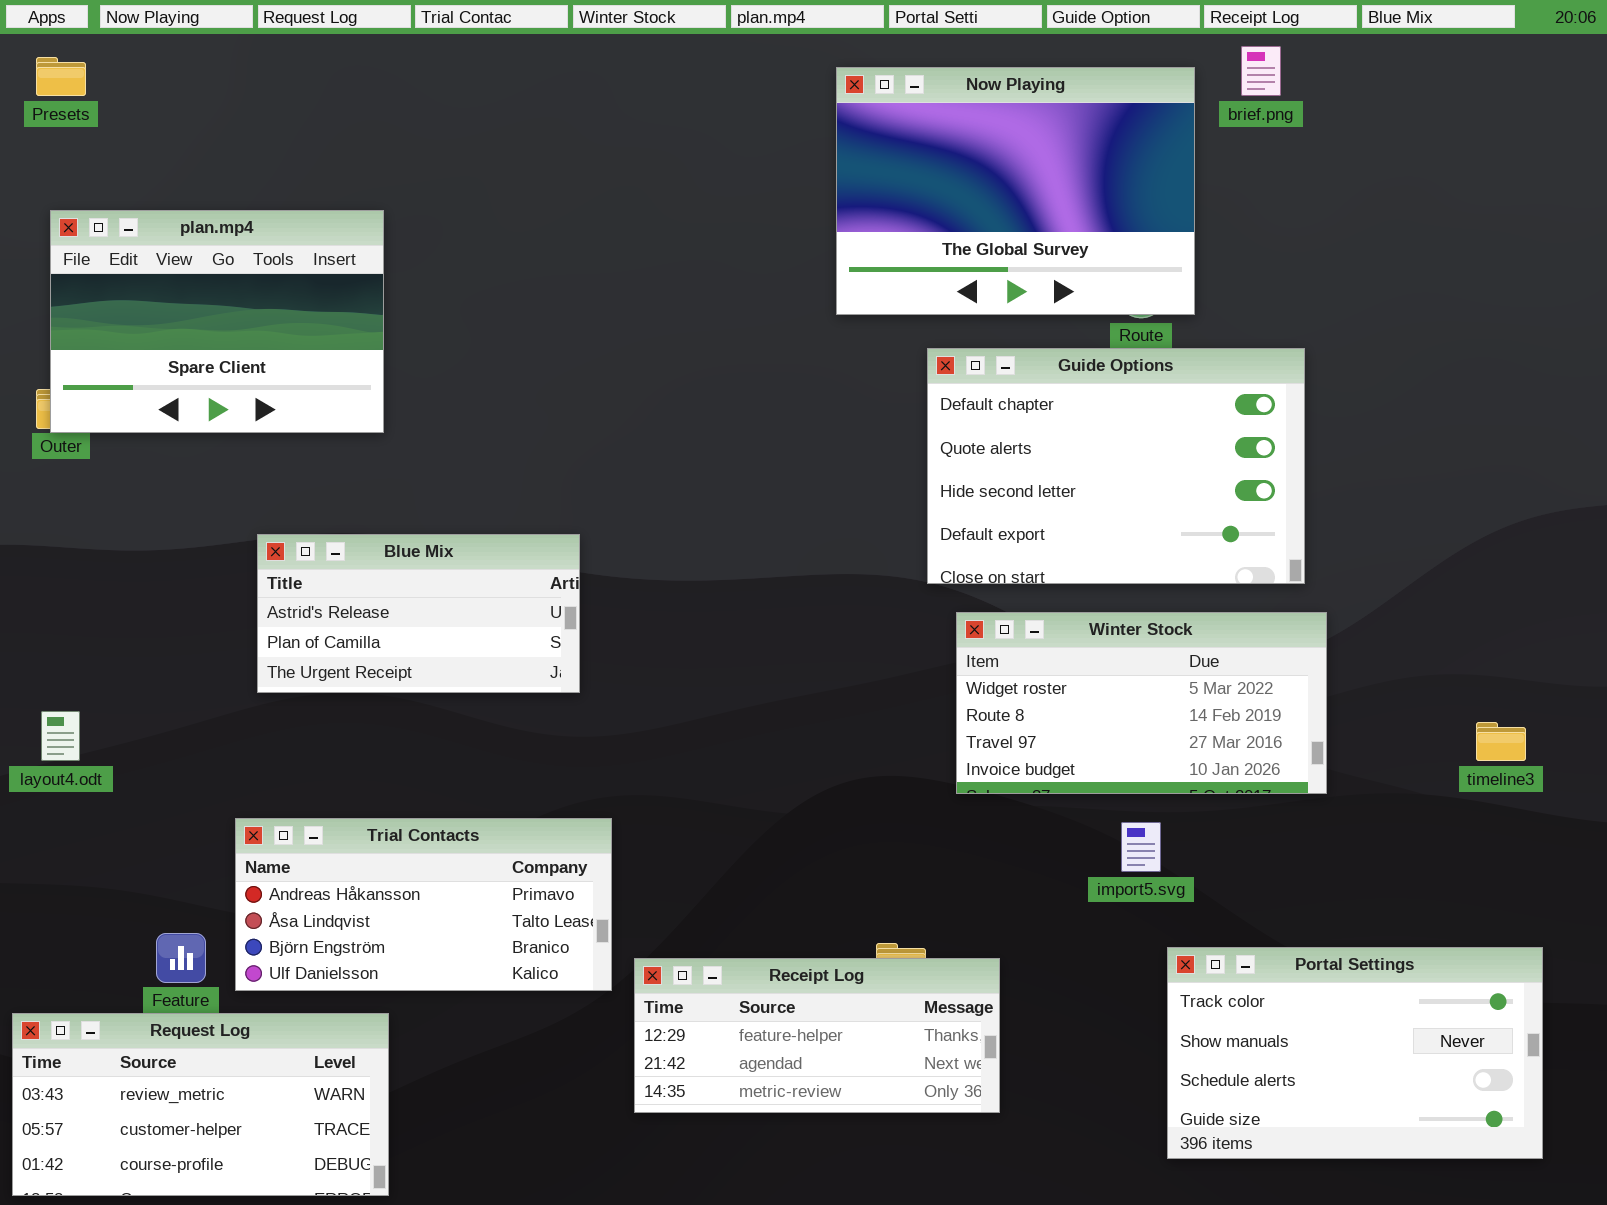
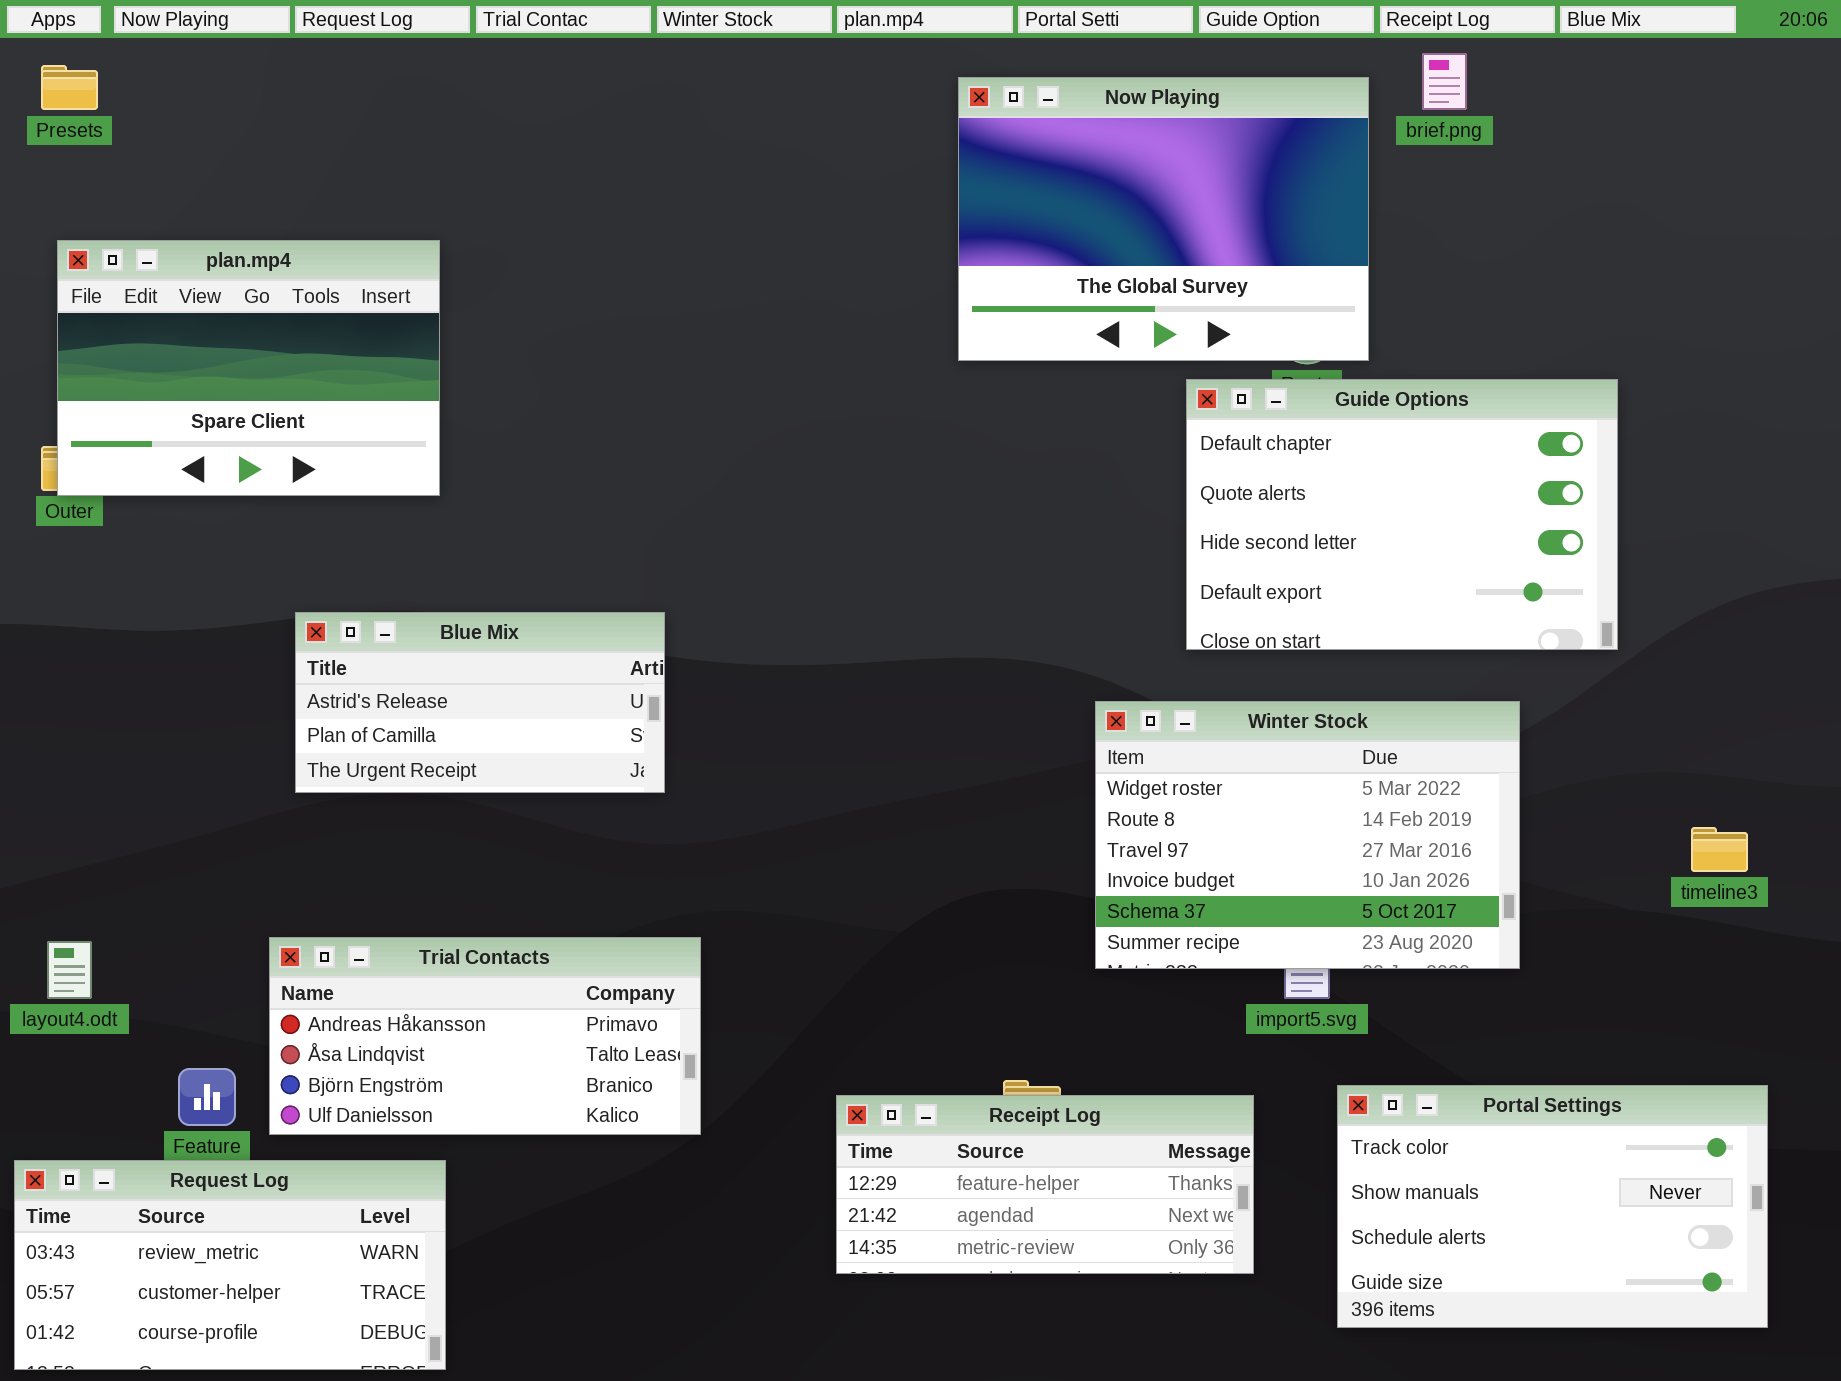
Guide Options: [927,348,1305,584] -> [1186,379,1618,650], moved
Winter Stock: [956,612,1327,794] -> [1095,701,1520,969], resized
layout4.odt: [41,711,80,761] -> [47,941,92,999], moved
Receipt Log: [634,958,1000,1113] -> [836,1095,1254,1274], moved

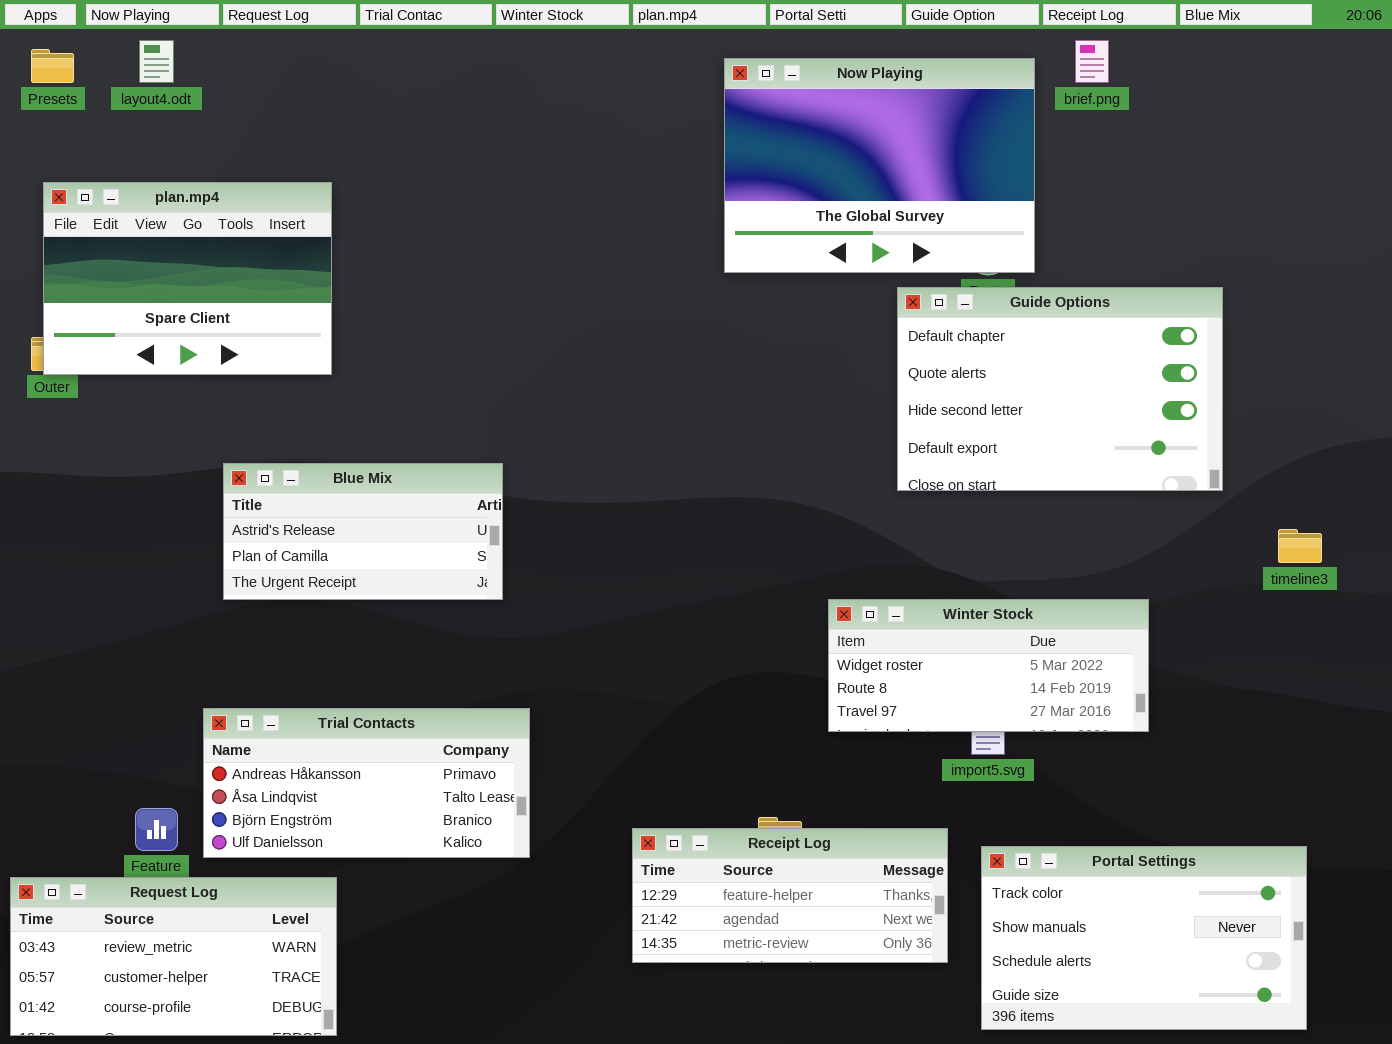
Winter Stock: [1095,701,1520,969] -> [828,599,1149,732], resized
timeline3: [1691,827,1748,872] -> [1278,529,1322,563], moved
layout4.odt: [47,941,92,999] -> [139,40,174,83], moved
Portal Settings: [1337,1085,1768,1328] -> [981,846,1307,1030], moved

